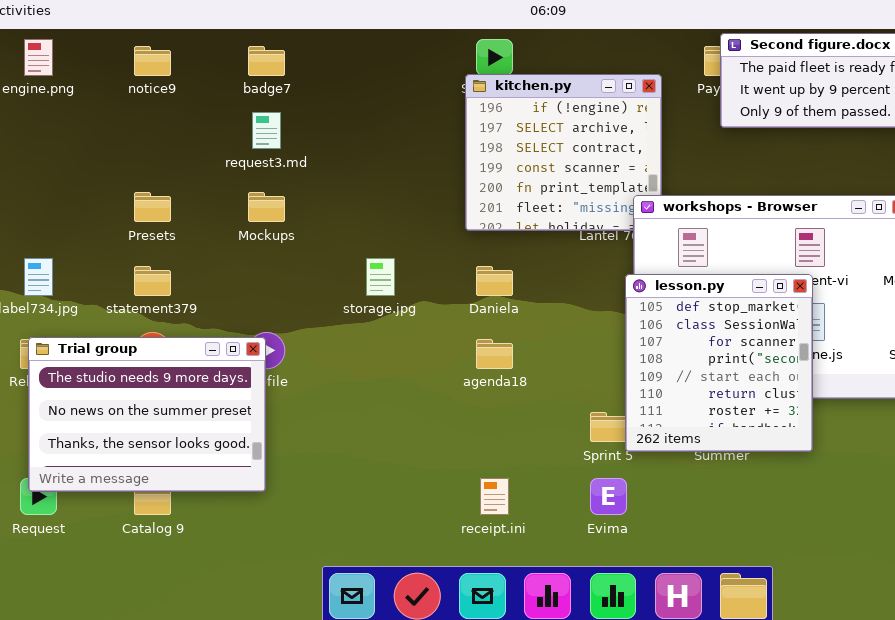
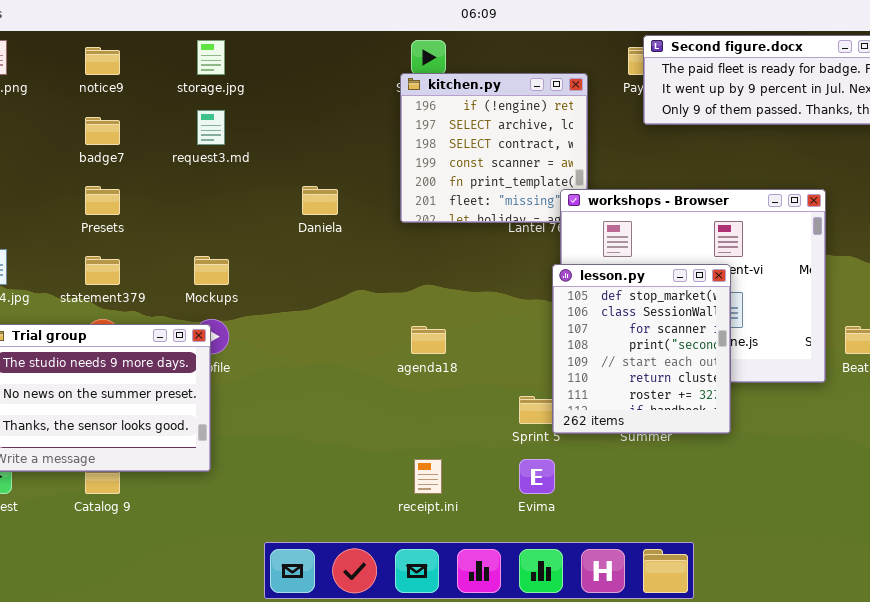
badge7: [248,46,285,76] -> [85,117,120,145], moved
Mockups: [248,192,285,222] -> [194,256,229,285], moved
storage.jpg: [366,258,395,296] -> [197,40,225,75], moved
Daniela: [476,266,513,296] -> [302,186,338,215], moved

